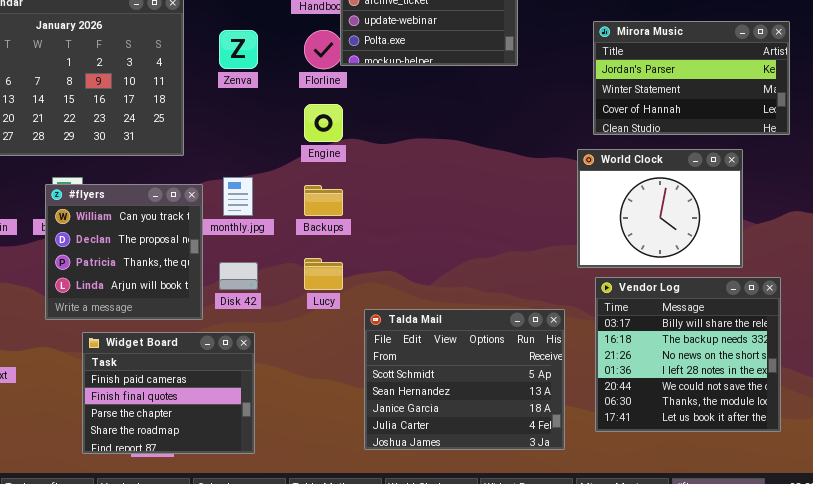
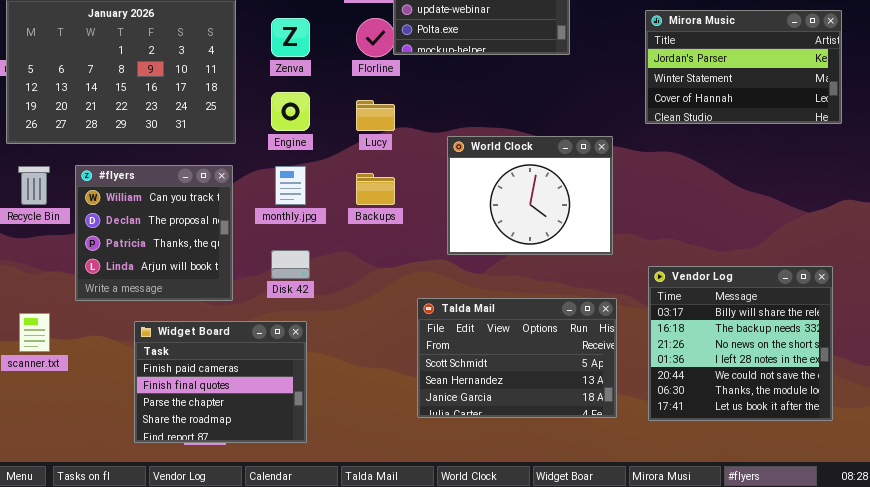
Engine: [304,104,343,142] -> [271,92,310,131], moved
World Clock: [577,149,743,268] -> [447,136,613,255], moved
#flyers: [45,184,203,320] -> [75,165,233,301], moved
Lucy: [304,258,343,290] -> [356,100,395,131], moved
Talda Mail: [364,309,565,450] -> [417,298,617,418], resized

